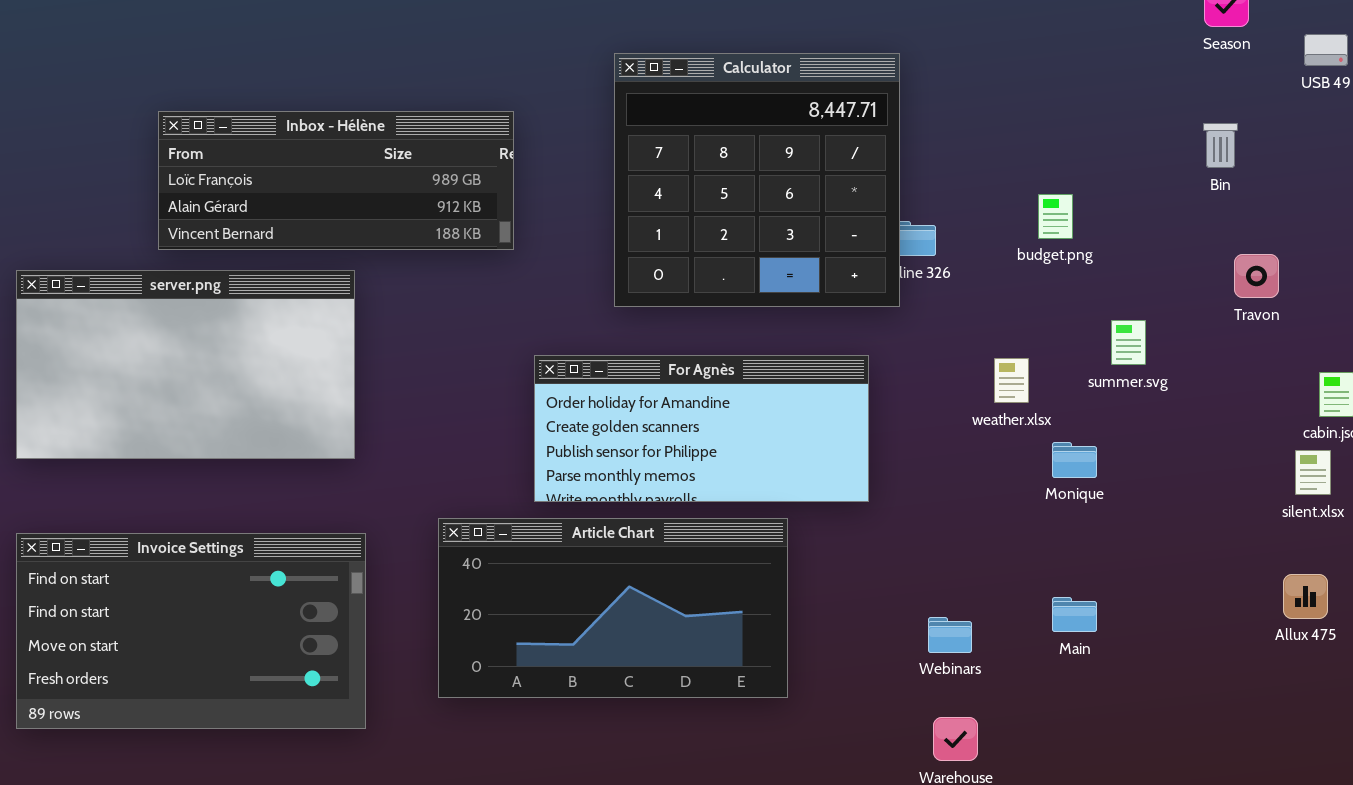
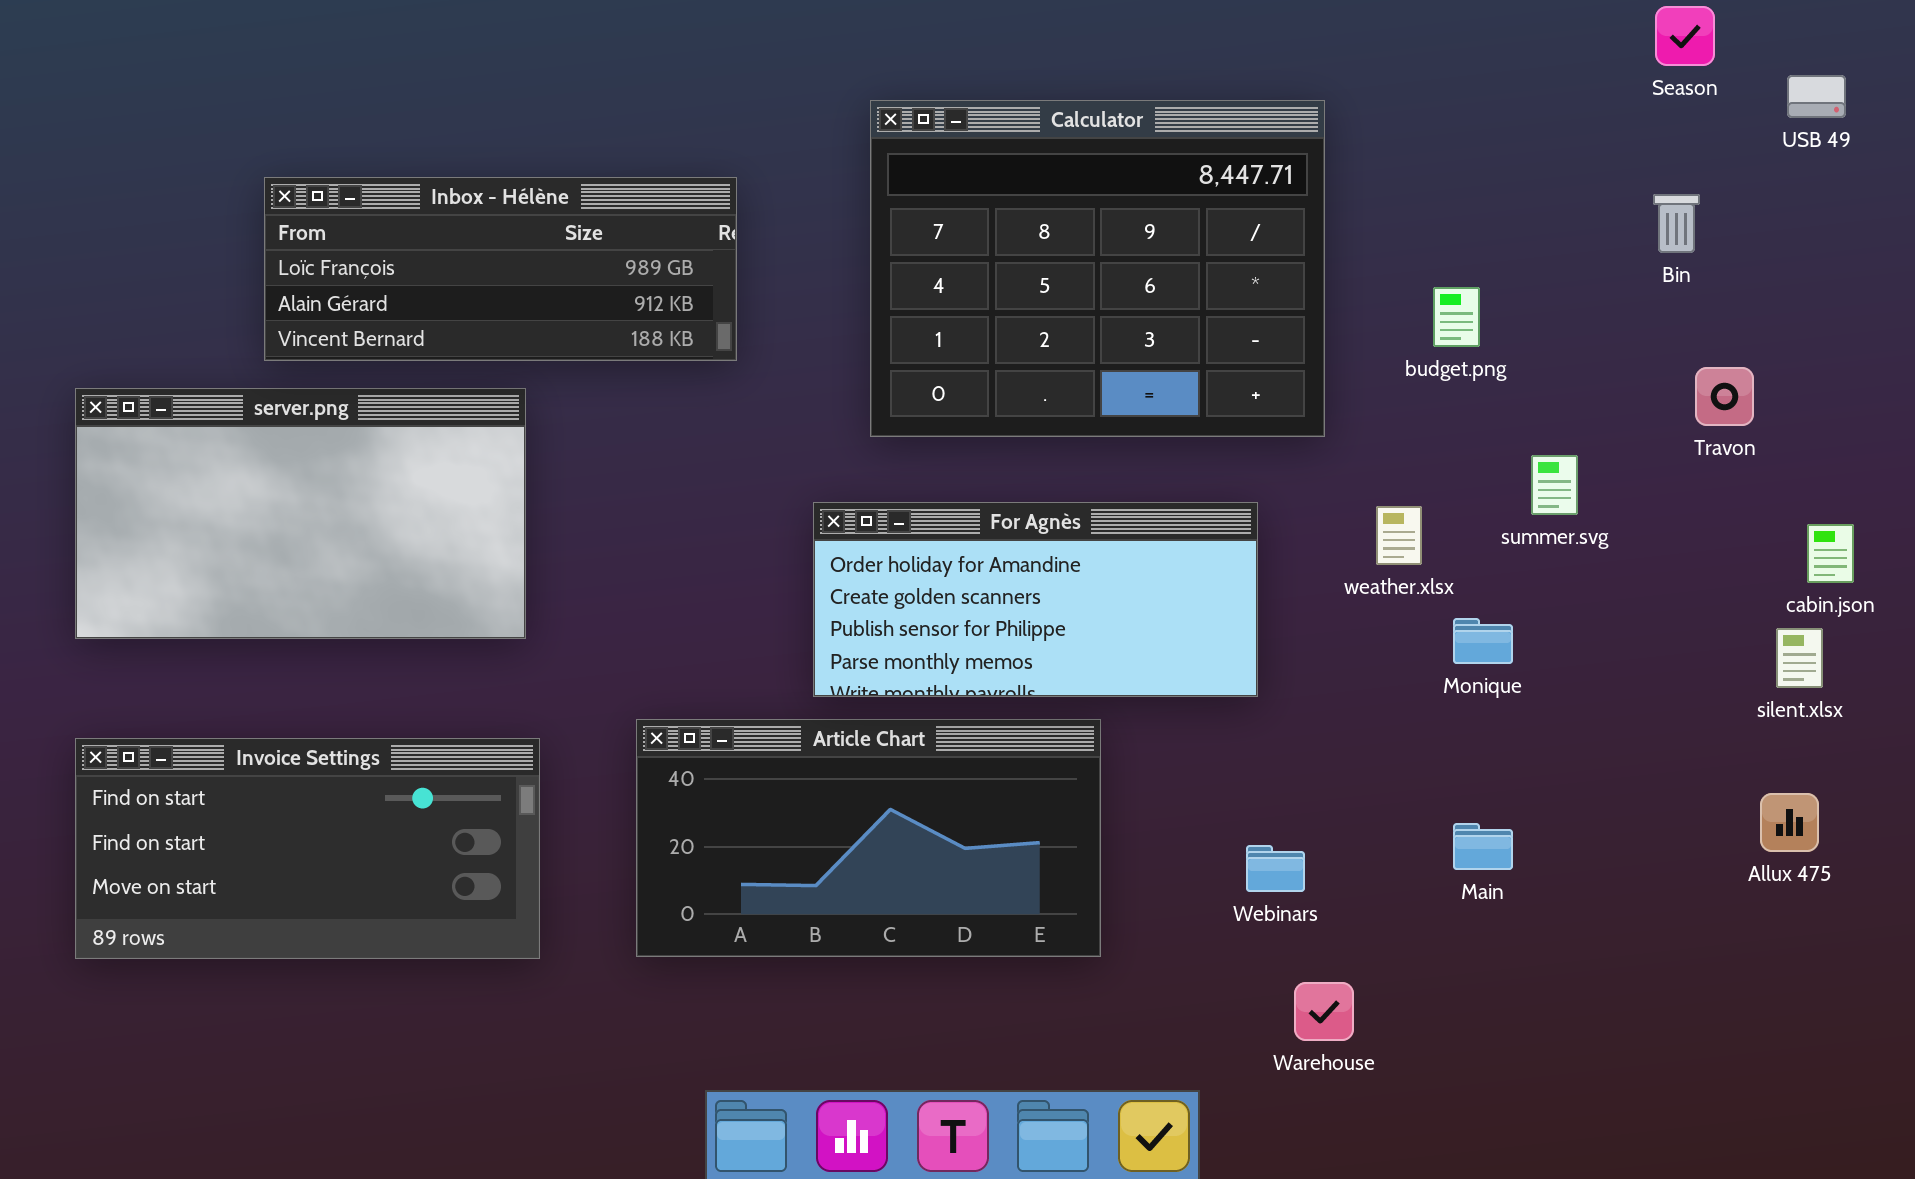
Calculator: [614,53,900,307] -> [870,100,1325,437], resized
For Agnès: [534,355,869,502] -> [813,502,1258,697], moved
Invoice Settings: [16,533,366,729] -> [75,738,540,959], resized
Webinars: [928,617,972,653] -> [1246,845,1305,892], moved

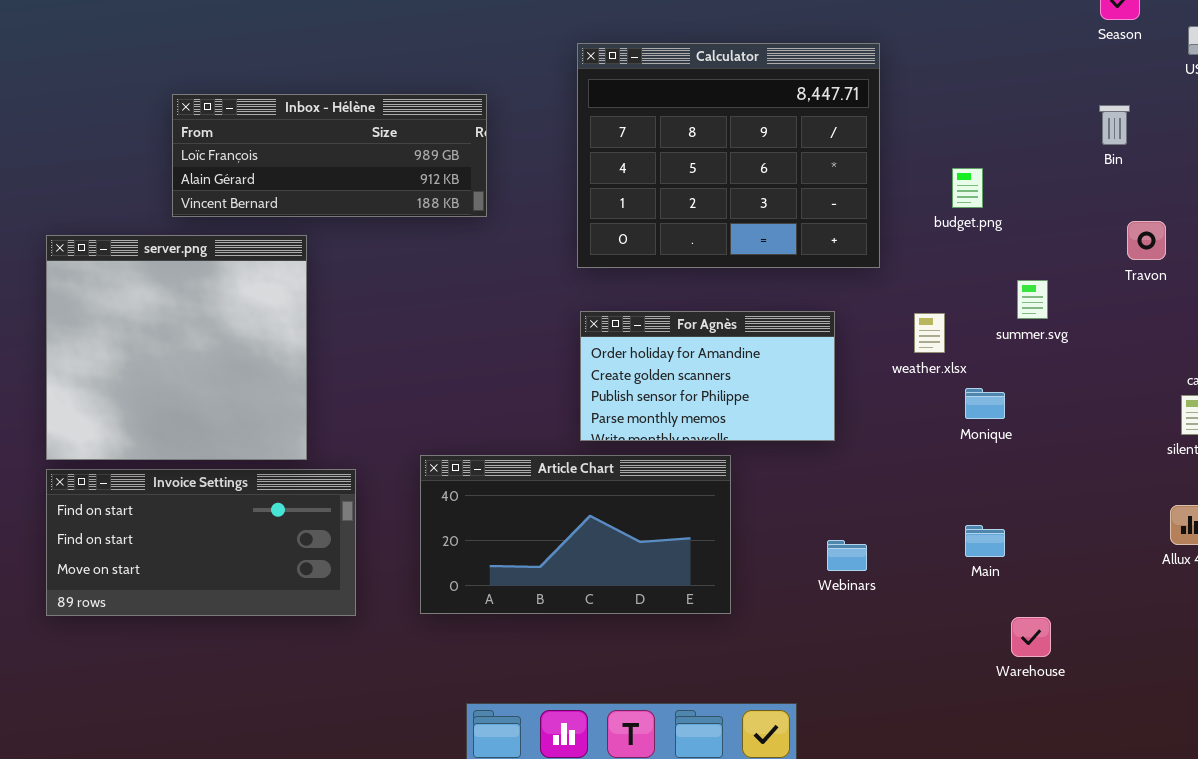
server.png: [75,388,526,639] -> [46,235,307,460], resized
For Agnès: [813,502,1258,697] -> [580,311,835,441], resized
Warehouse: [1294,982,1354,1041] -> [1011,617,1051,657], moved

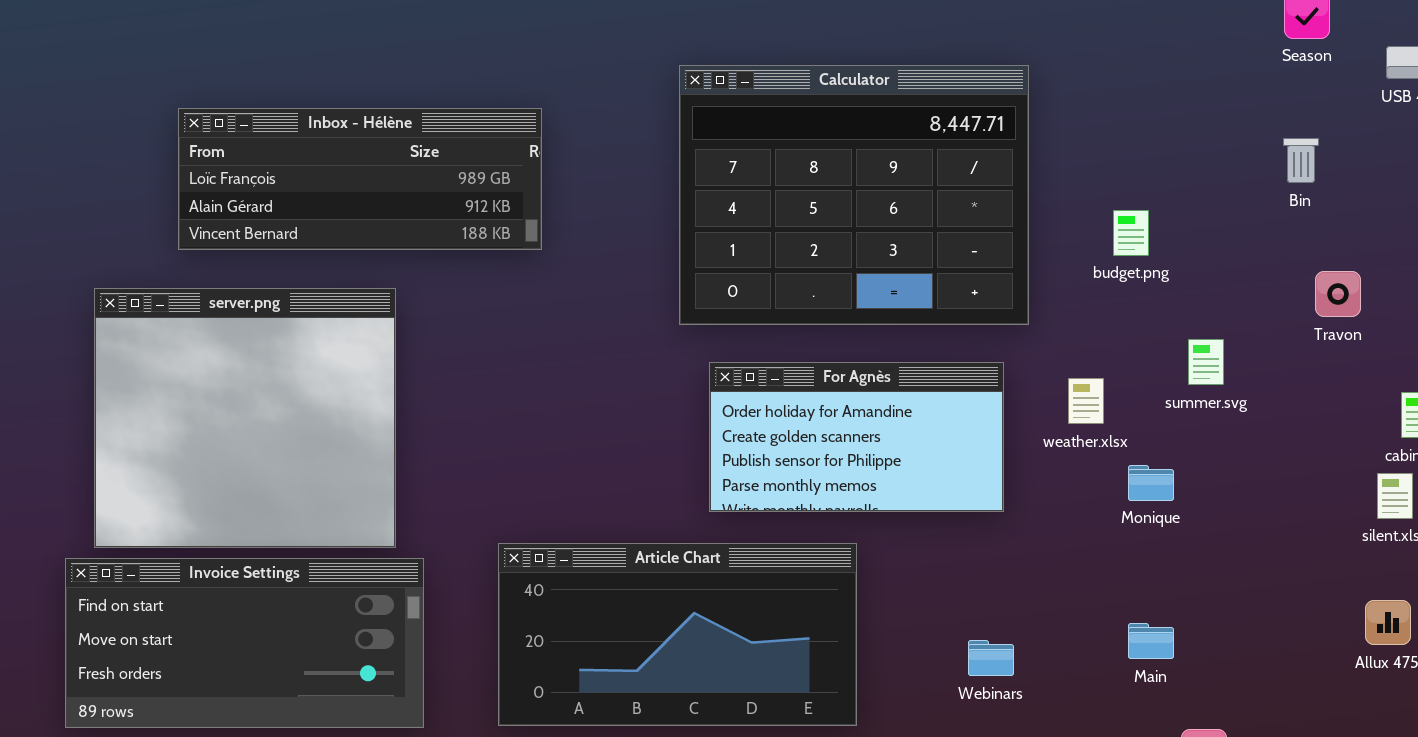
Inbox - Hélène: [172,94,487,217] -> [178,108,542,250], moved
server.png: [46,235,307,460] -> [94,288,396,548], moved
For Agnès: [580,311,835,441] -> [709,362,1004,512], moved
Invoice Settings: [46,469,356,616] -> [65,558,424,728], scrolled down 1 row

